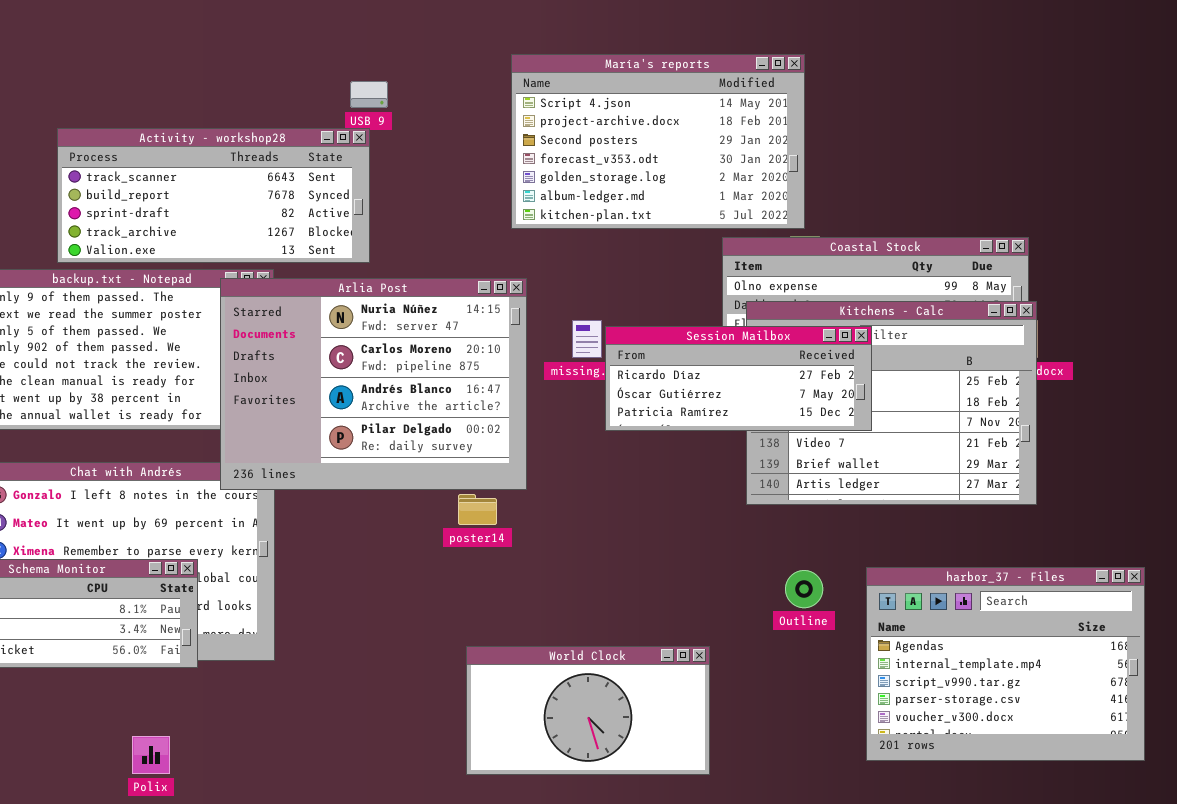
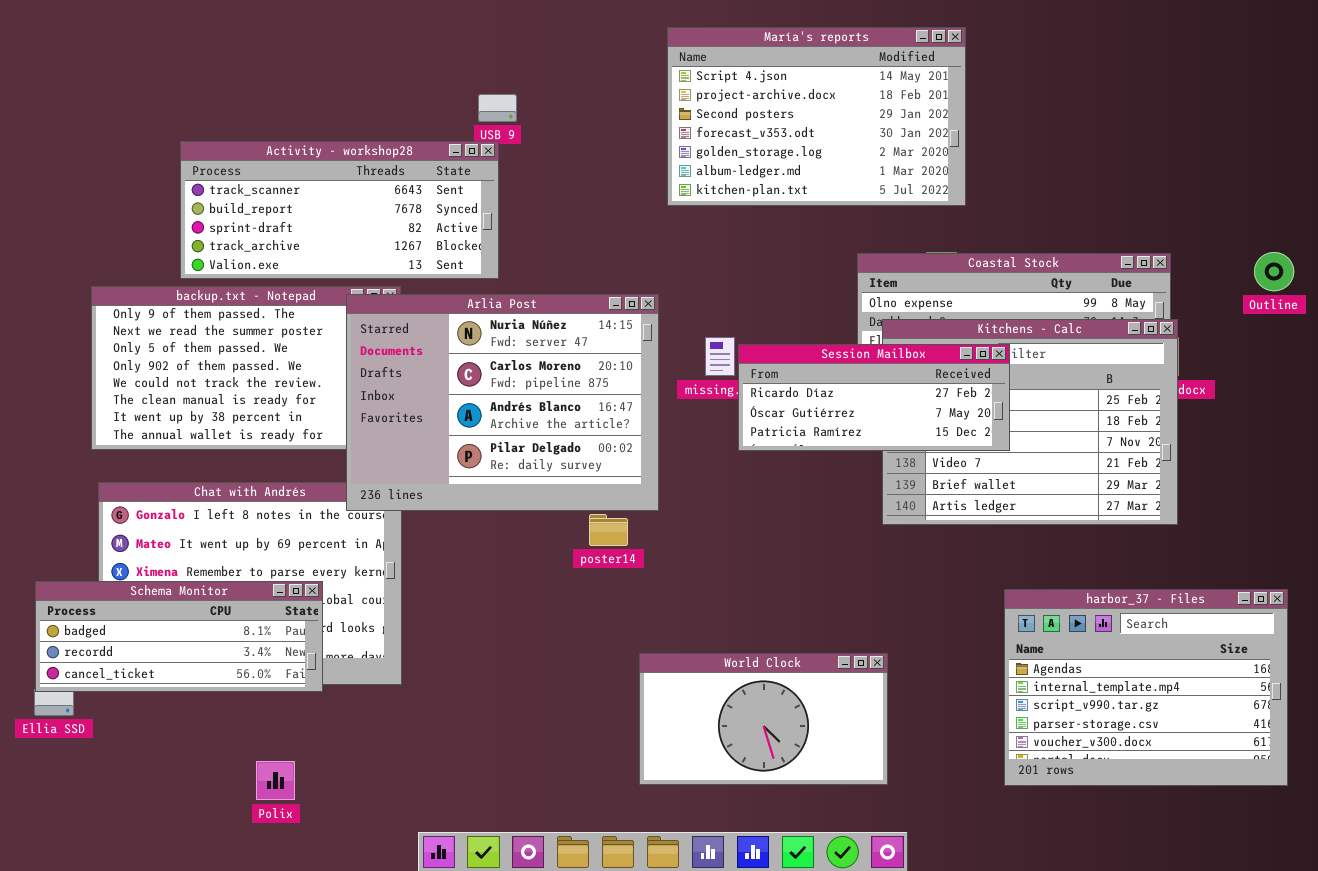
María's reports: [511,54,805,229] -> [667,27,966,206], moved
Outline: [785,570,823,608] -> [1254,252,1294,291], moved
World Clock: [466,646,710,775] -> [639,653,888,785], moved

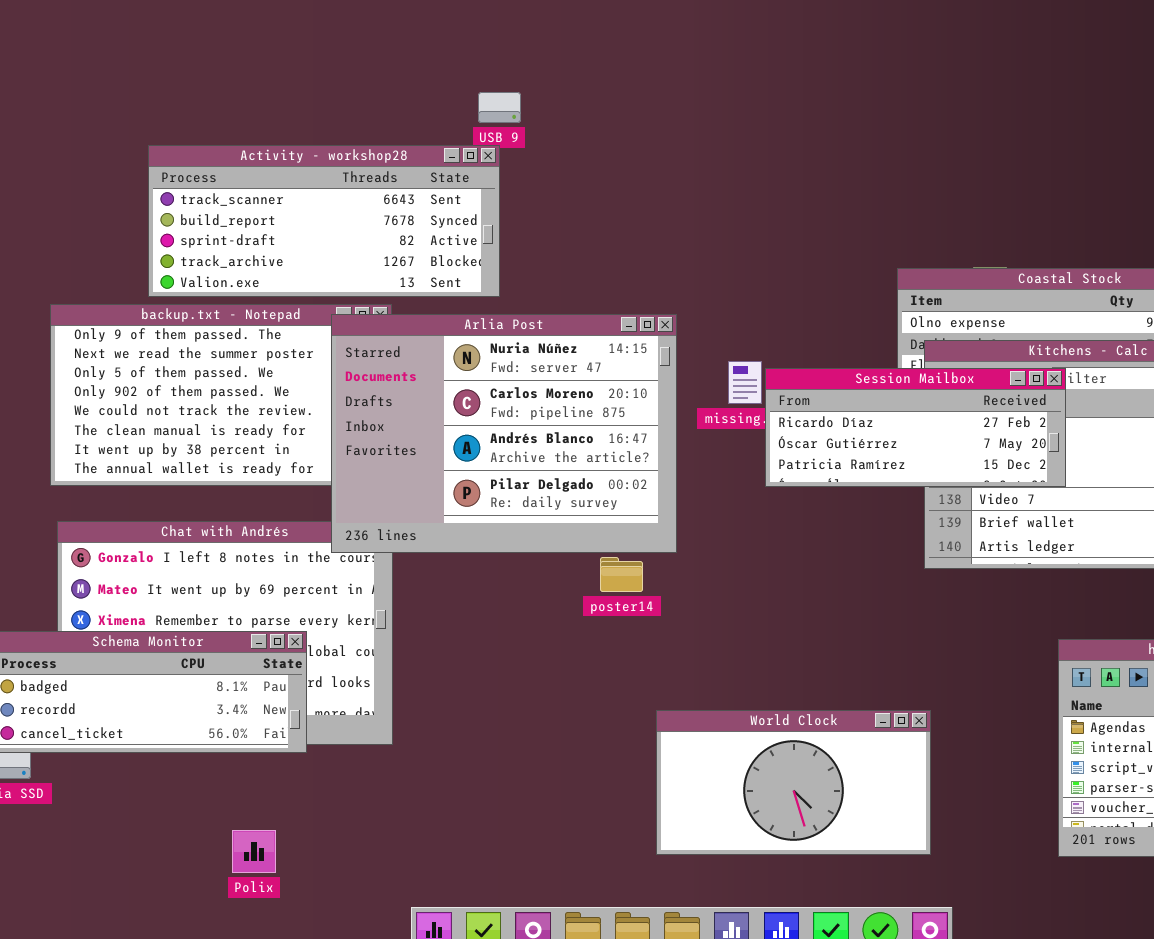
María's reports: [667,27,966,206] -> none, closed

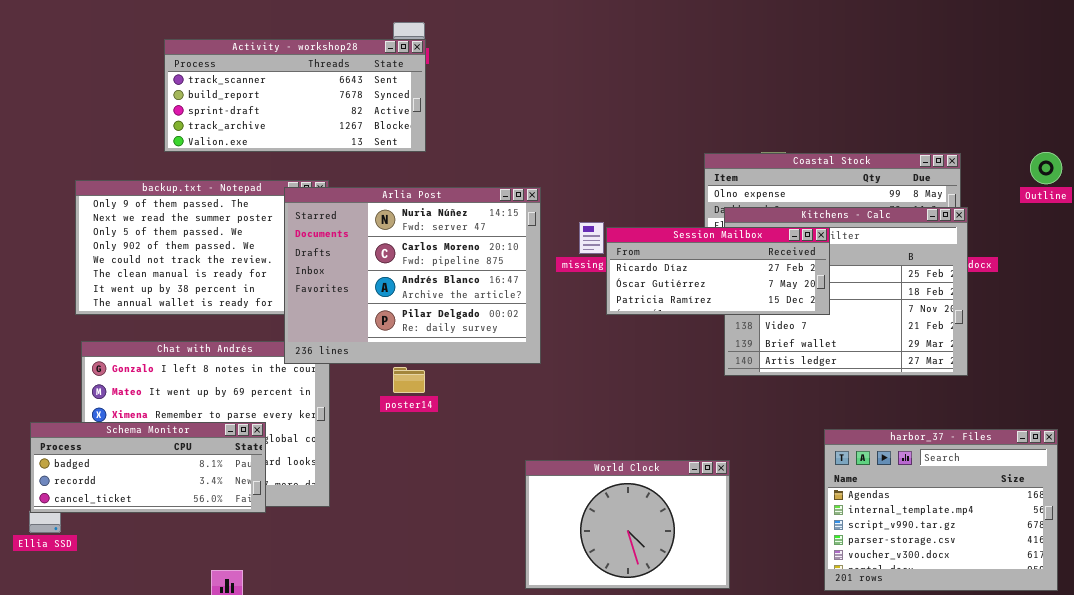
Activity - workshop28: [148,145,500,297] -> [164,39,426,152], moved
poster14: [600,557,643,592] -> [393,367,425,393], moved
World Clock: [656,710,931,855] -> [525,460,730,589], resized

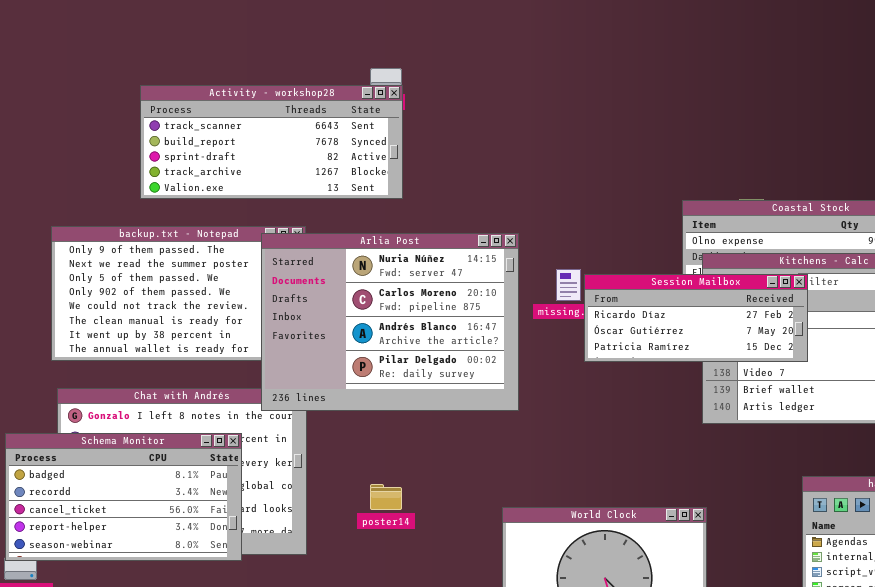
poster14: [393,367,425,393] -> [370,484,402,510], moved
Schema Monitor: [30,422,266,513] -> [5,433,242,561], resized

